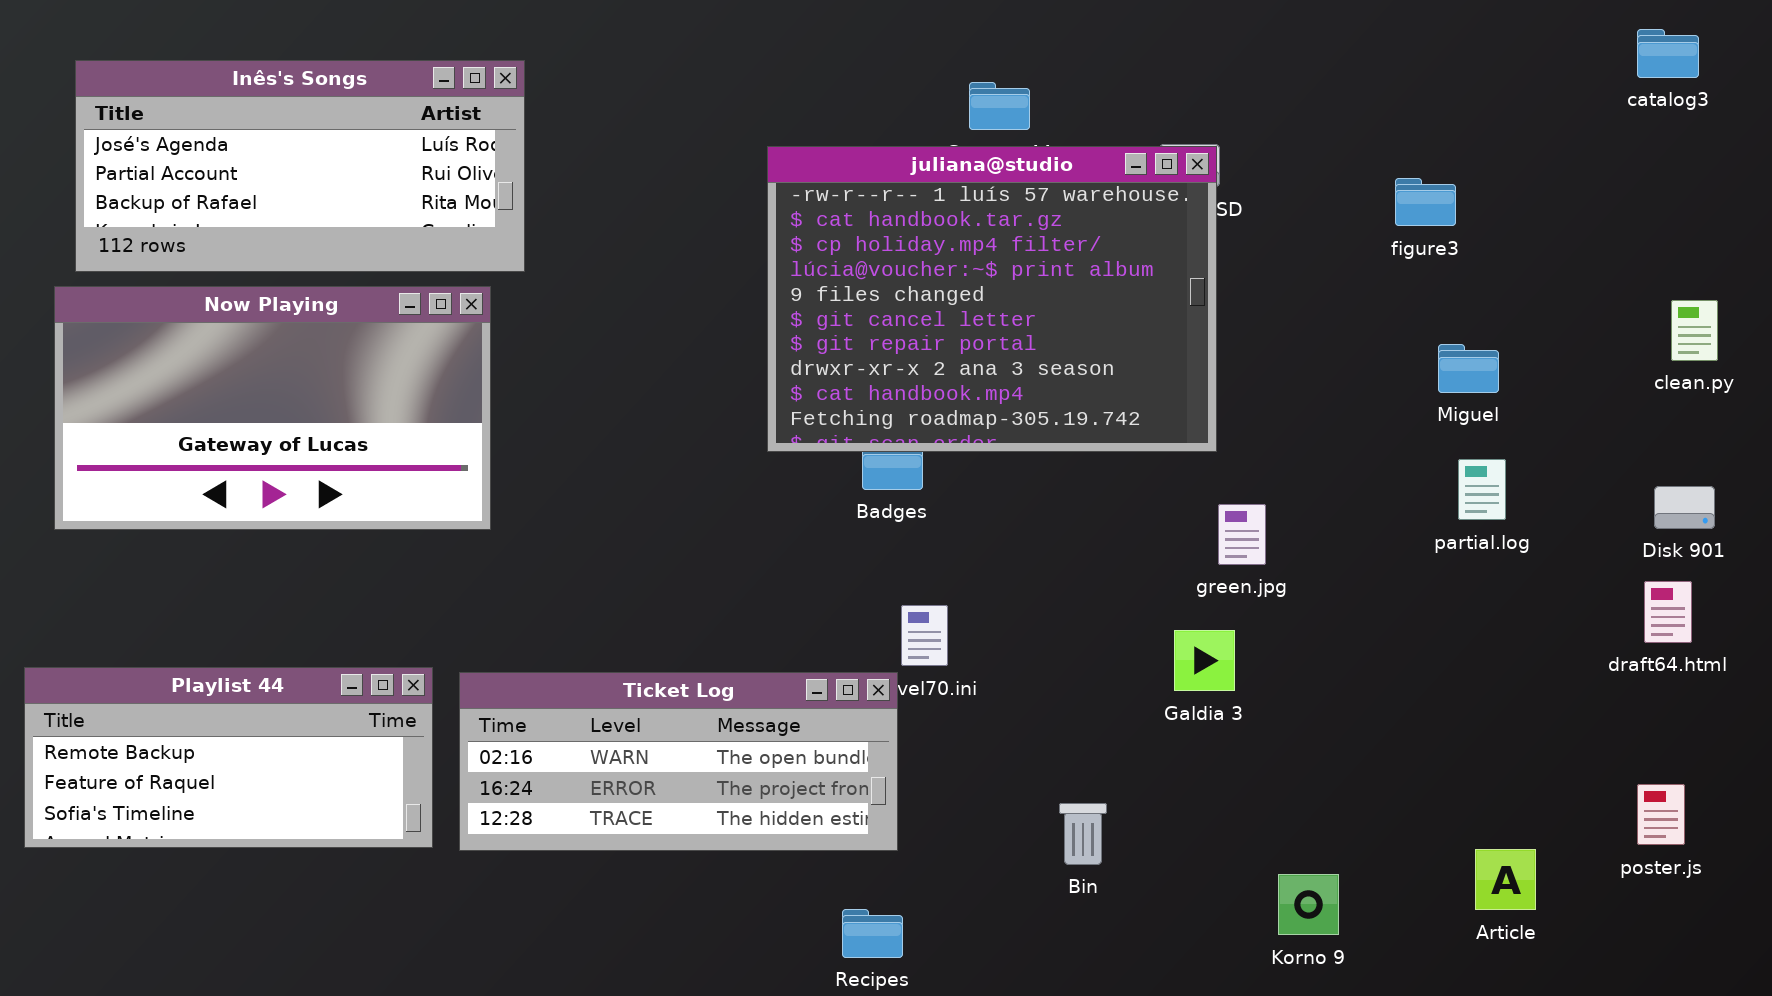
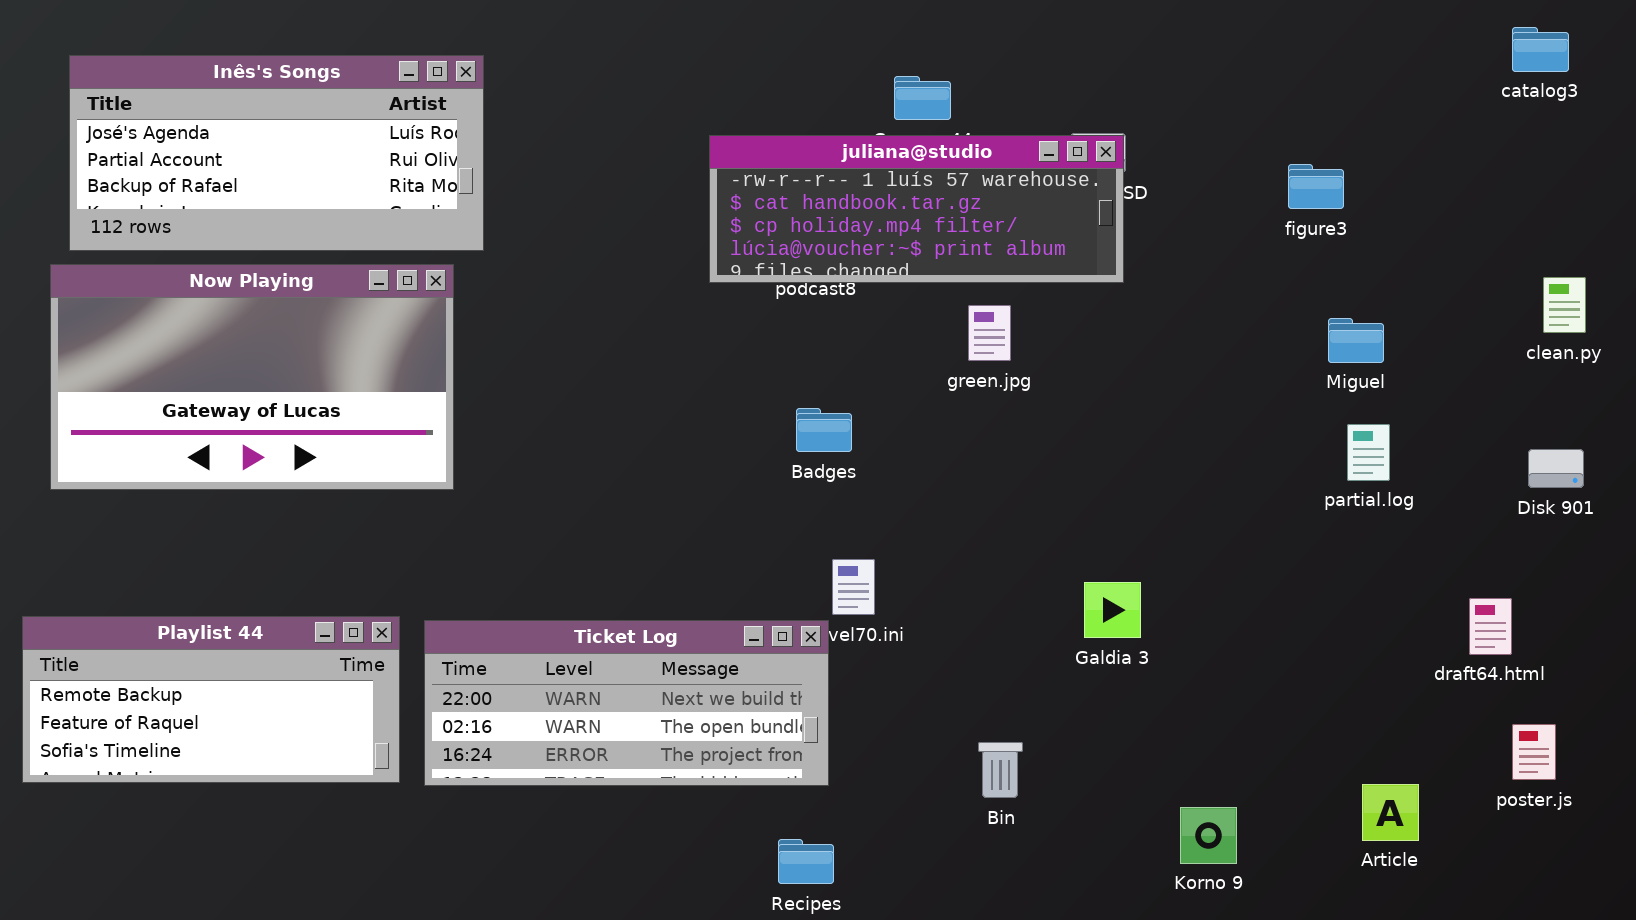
juliana@studio: [767,146,1217,452] -> [709,135,1124,283], resized
green.jpg: [1218,504,1266,565] -> [968,305,1011,361], moved
draft64.html: [1644,581,1692,643] -> [1469,598,1512,655], moved
Ticket Log: [459,672,898,851] -> [424,620,829,786], scrolled up 1 row

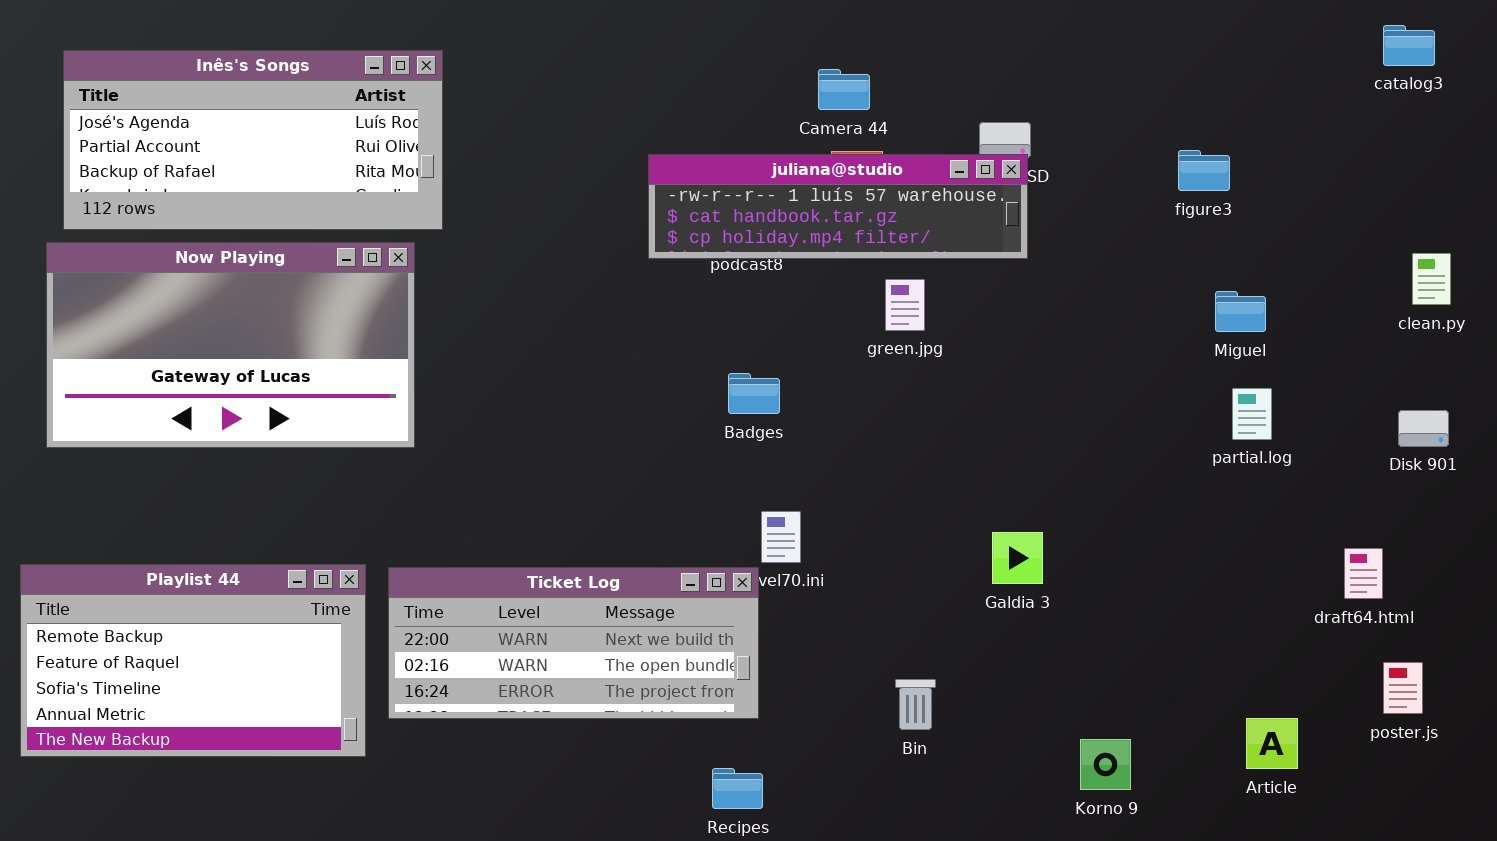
juliana@studio: [709,135,1124,283] -> [648,154,1028,259], resized
Playlist 44: [22,616,400,783] -> [20,564,366,757], resized

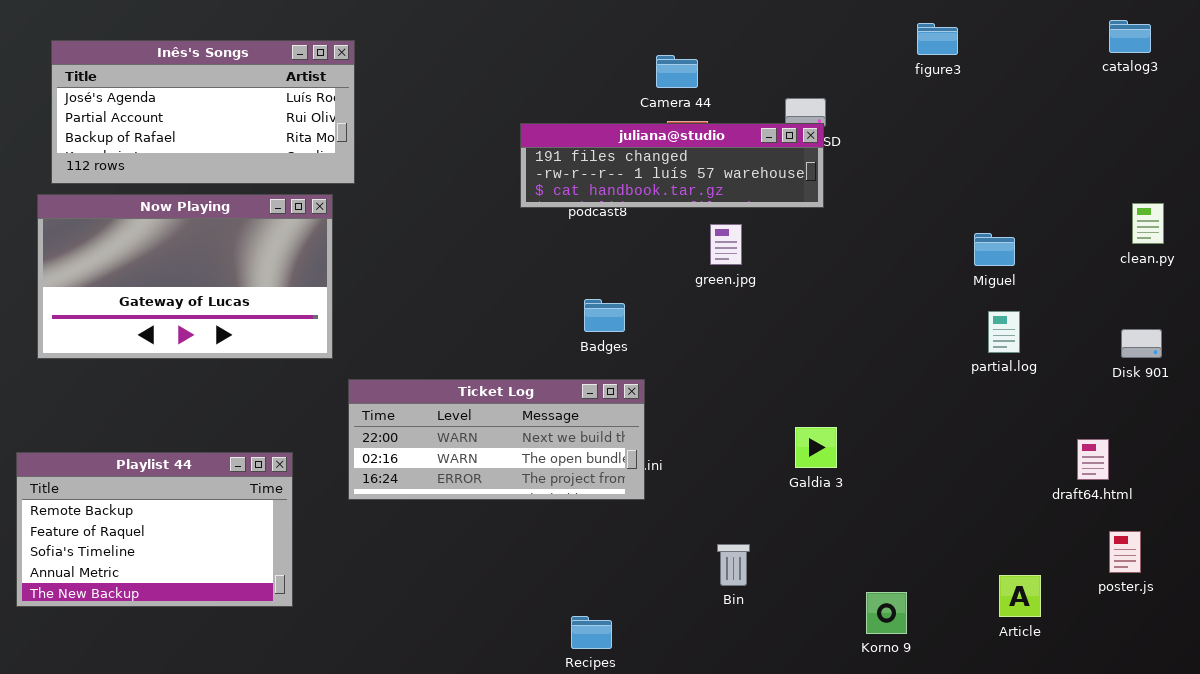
figure3: [1178,150,1230,191] -> [917,23,958,55], moved
juliana@studio: [648,154,1028,259] -> [520,123,824,208], scrolled up 1 row
Ticket Log: [388,567,759,719] -> [348,379,645,500], moved

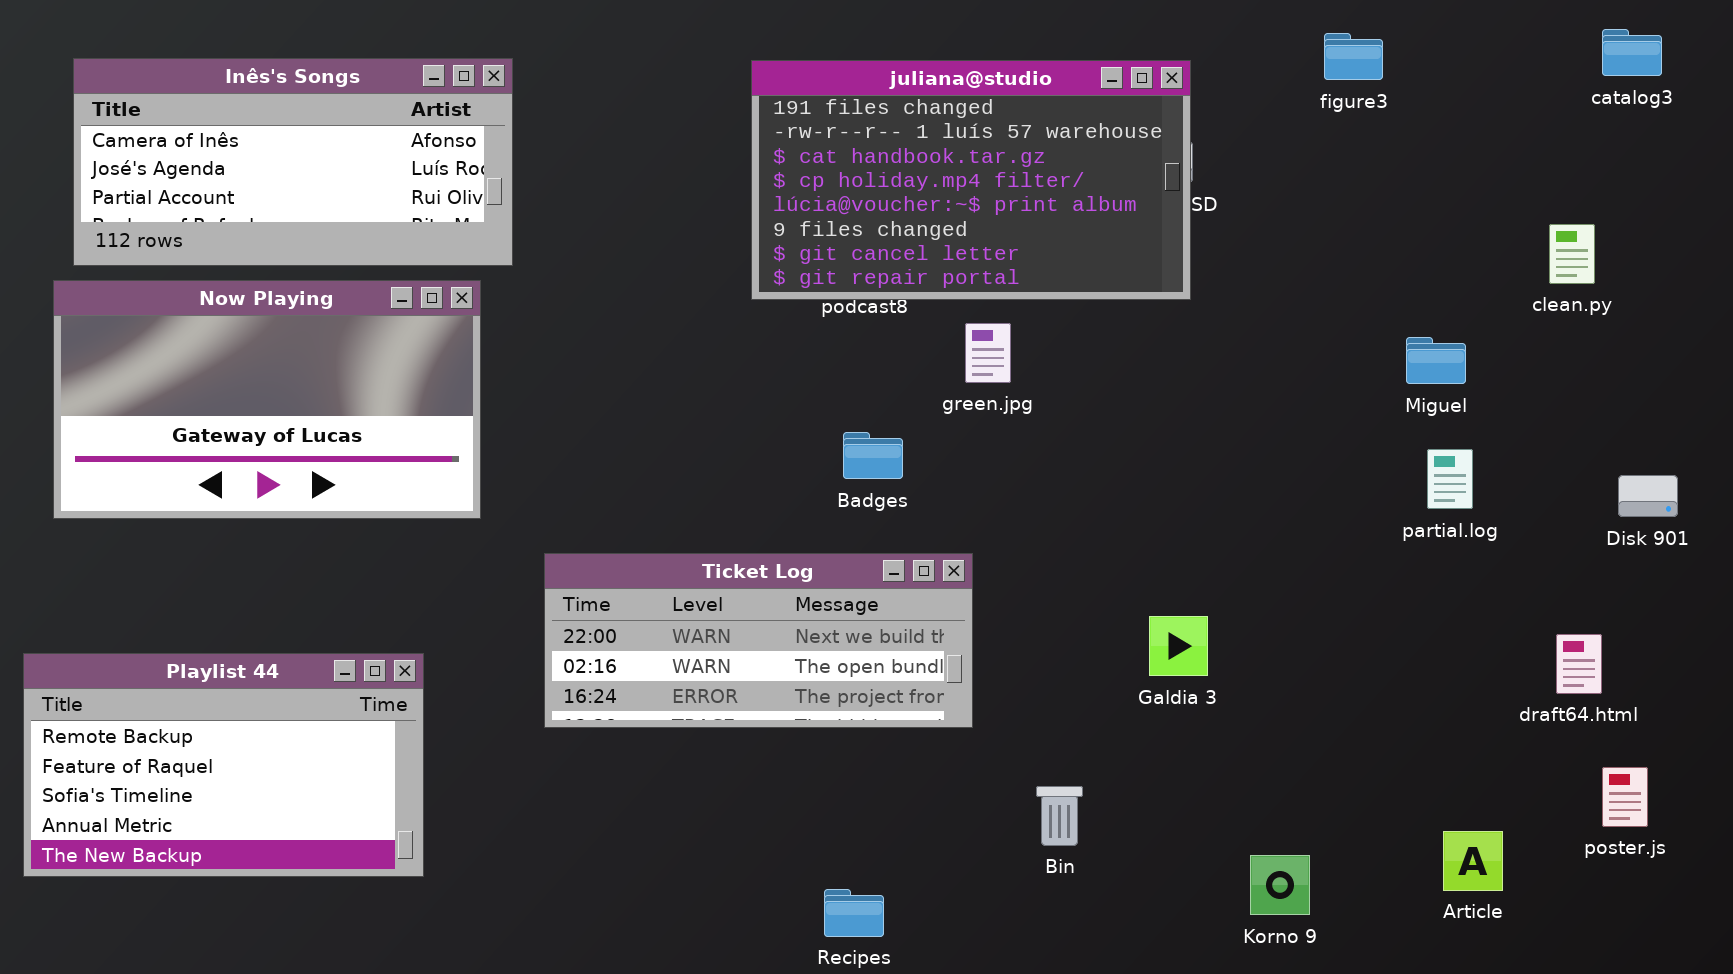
Inês's Songs: [51,40,355,184] -> [73,58,513,266], scrolled up 1 row
juliana@studio: [520,123,824,208] -> [751,60,1191,300], resized
clean.py: [1132,203,1164,244] -> [1549,224,1595,284], moved
green.jpg: [710,224,742,265] -> [965,323,1011,383], moved
Ticket Log: [348,379,645,500] -> [544,553,973,728], moved

